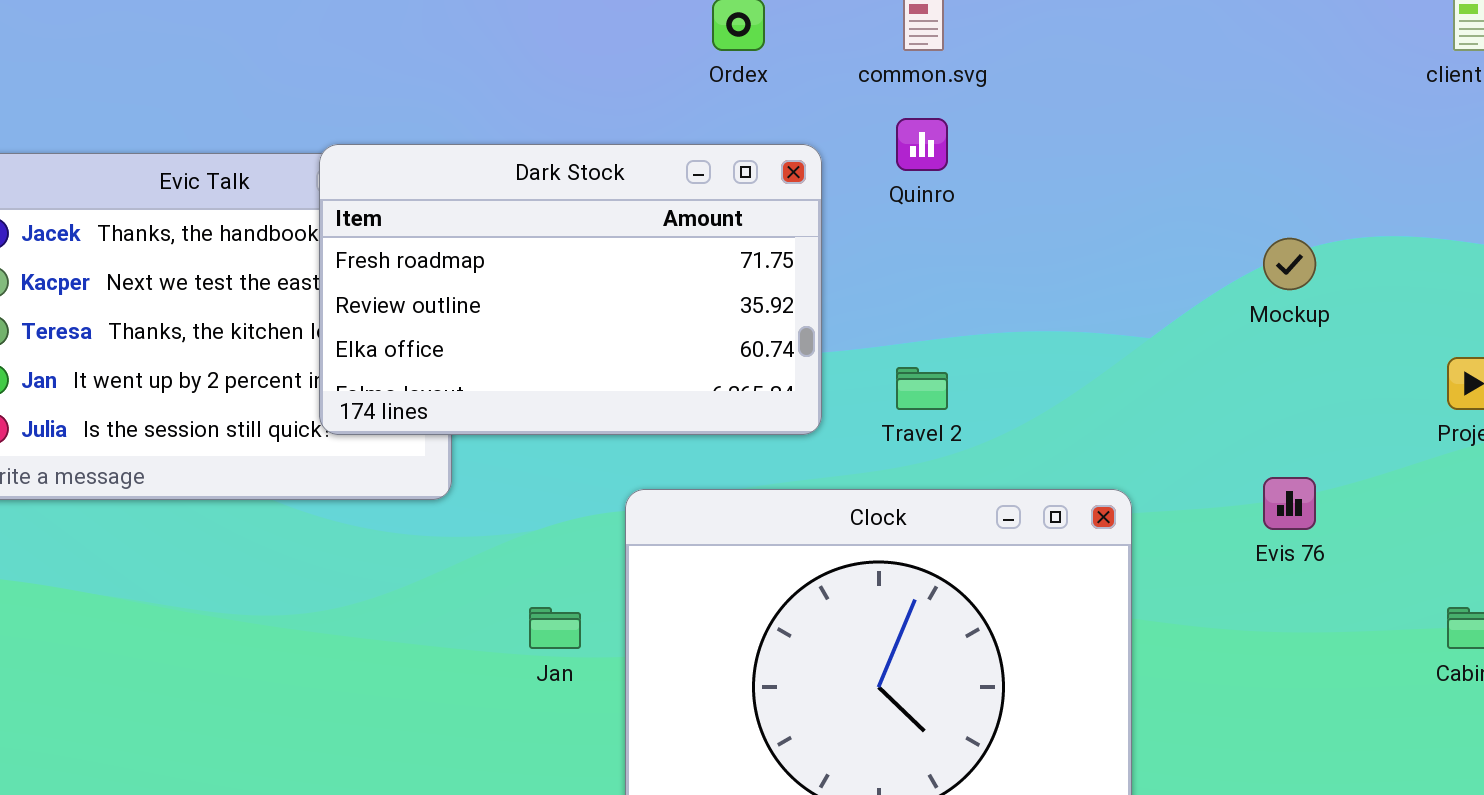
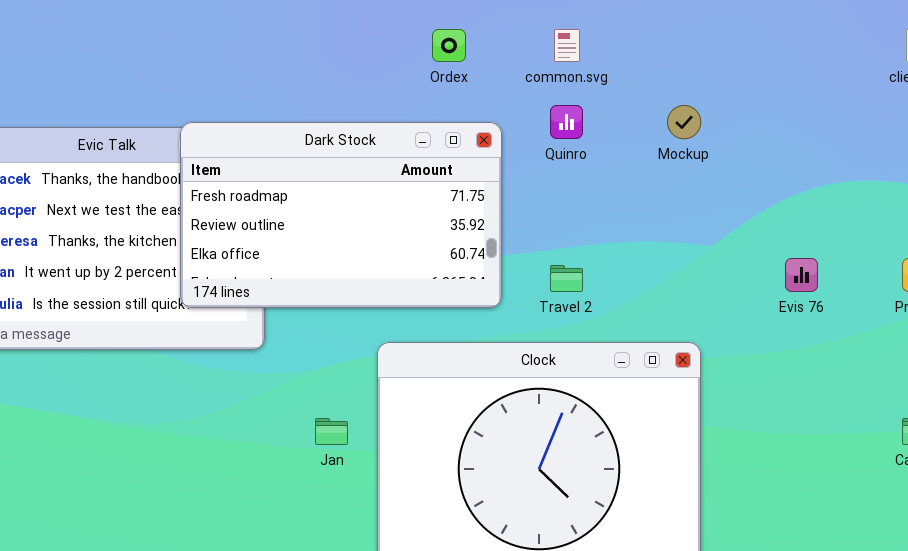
Mockup: [1263,238,1316,290] -> [667,105,701,139], moved
Evis 76: [1263,477,1316,530] -> [785,258,818,292], moved

